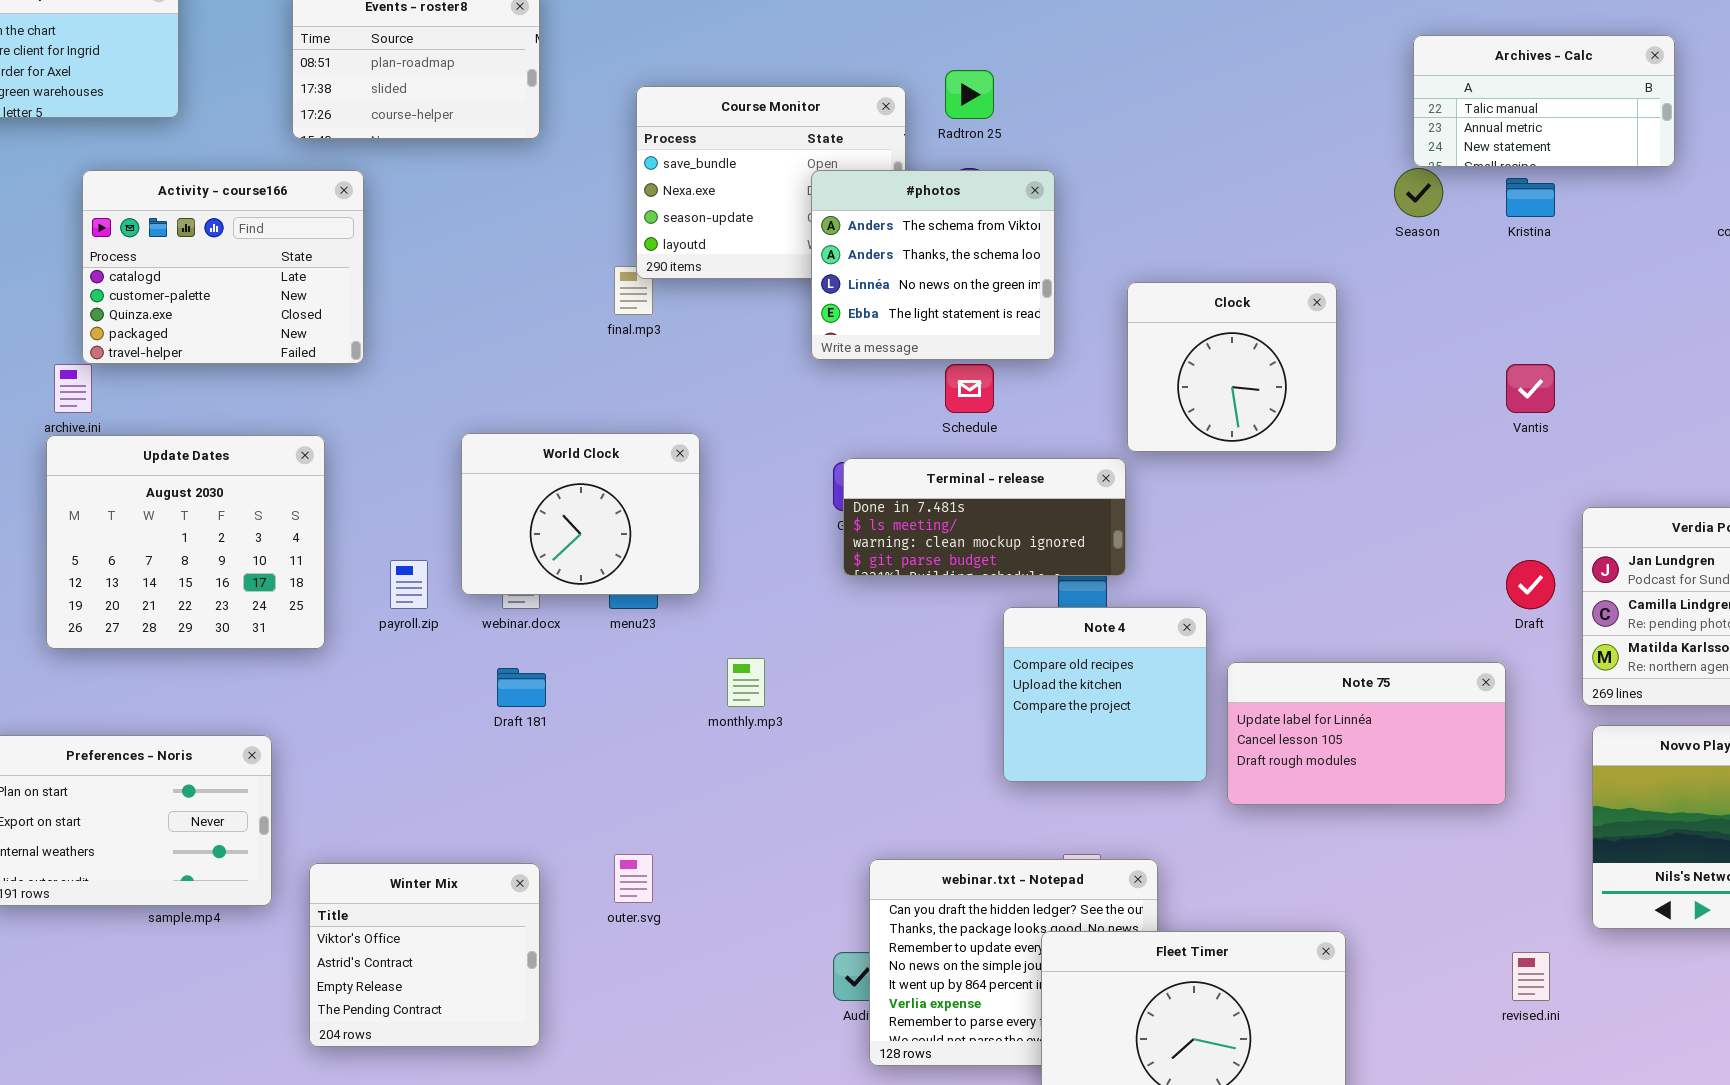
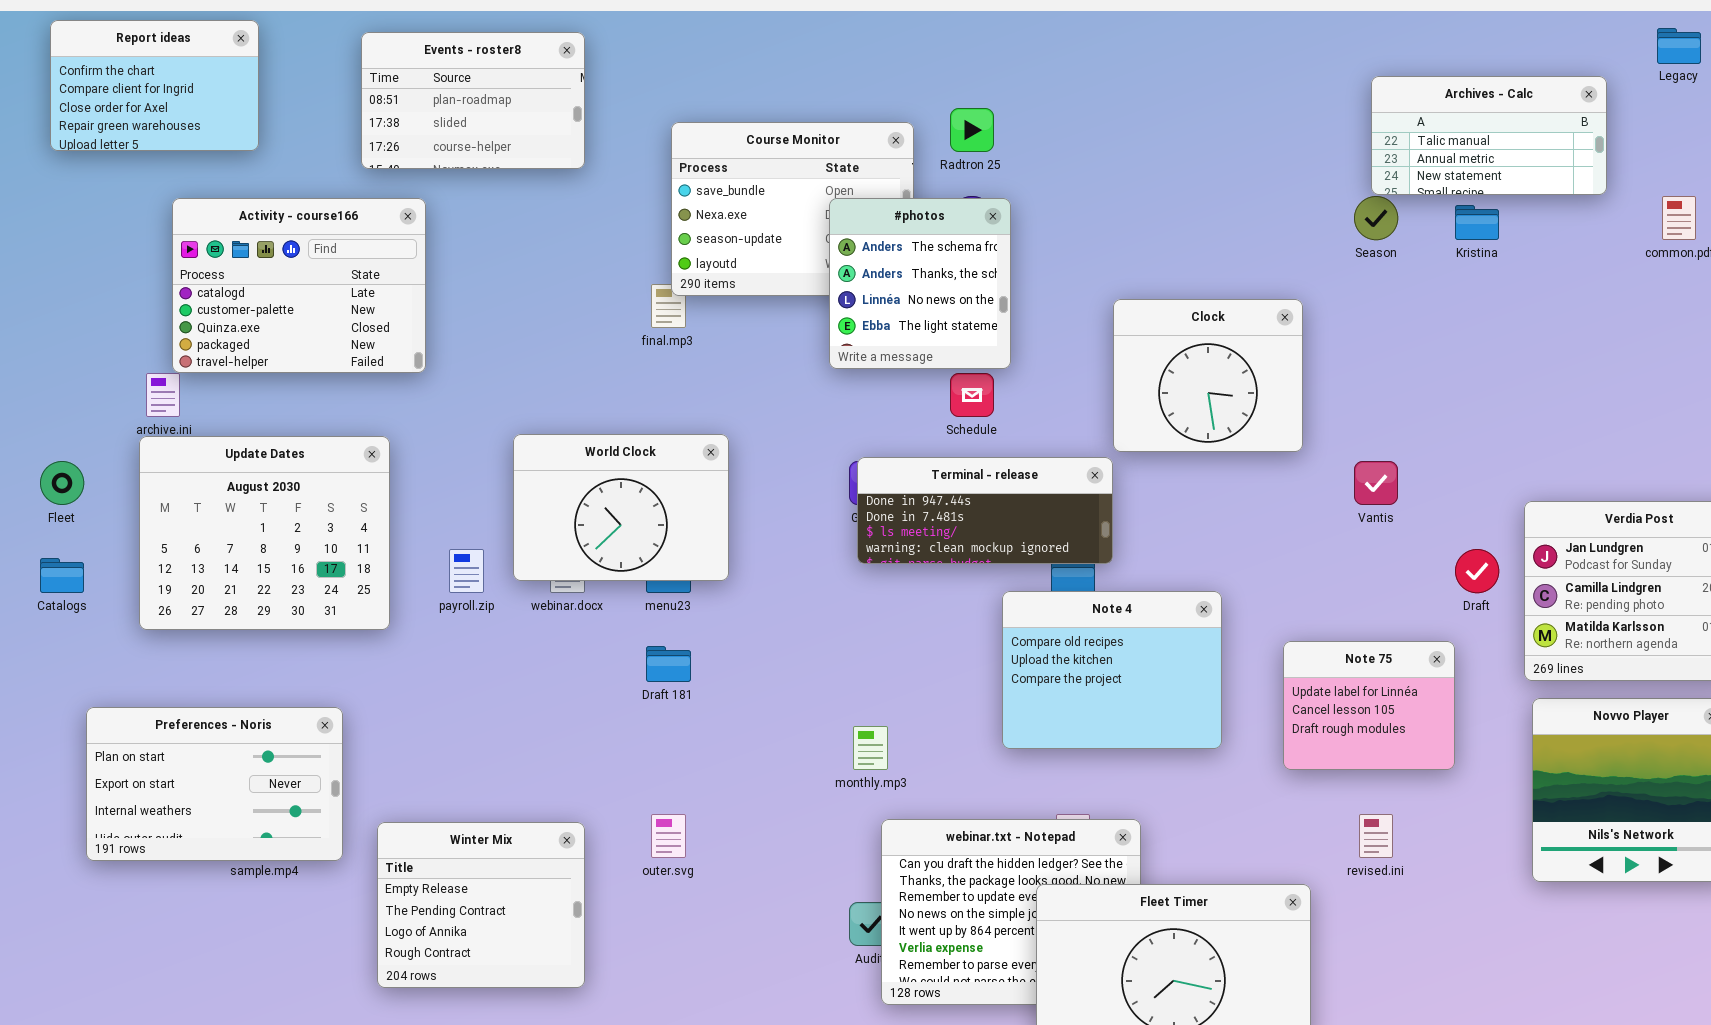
#photos: [811,170,1055,360] -> [829,198,1011,369], resized
Vantis: [1506,364,1555,413] -> [1354,461,1398,505], moved
Terminal - release: [843,458,1126,576] -> [857,457,1113,564], scrolled up 1 row
Note 4: [1003,607,1207,782] -> [1002,591,1222,749], resized
monthly.mp3: [727,658,765,707] -> [853,726,888,770], moved
Note 75: [1227,662,1506,805] -> [1283,641,1455,770], resized
Draft 181: [497,668,546,707] -> [646,646,691,682], moved
Winter Mix: [309,863,540,1047] -> [377,822,585,988], scrolled down 2 rows
revised.ini: [1512,952,1550,1001] -> [1359,814,1393,858], moved

